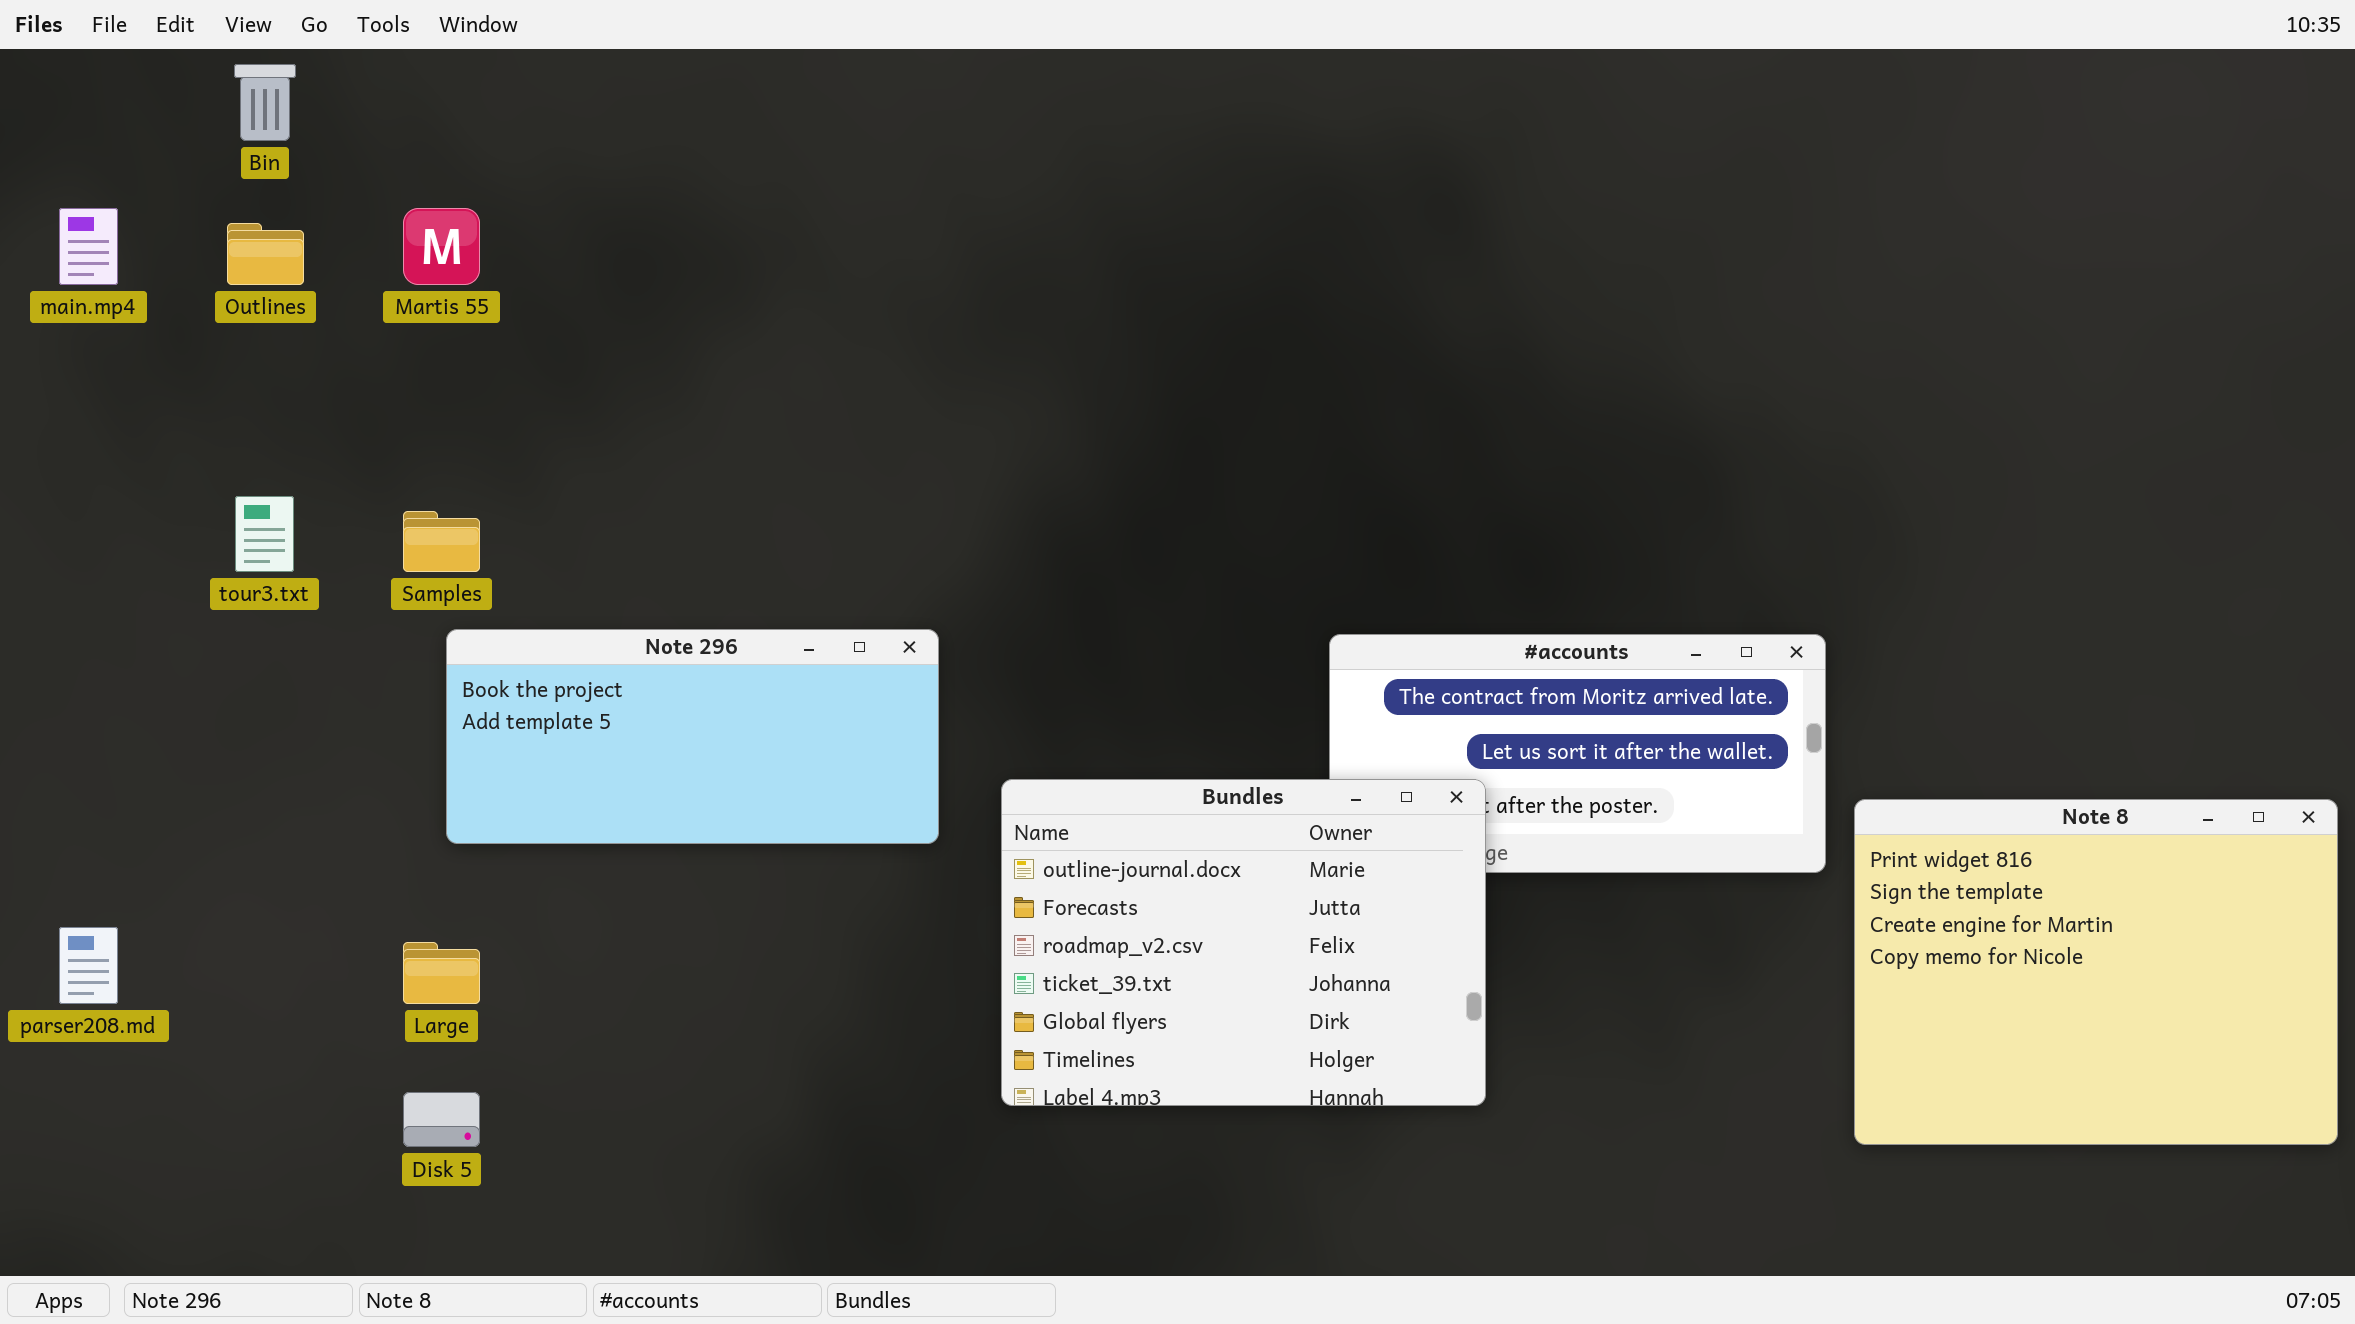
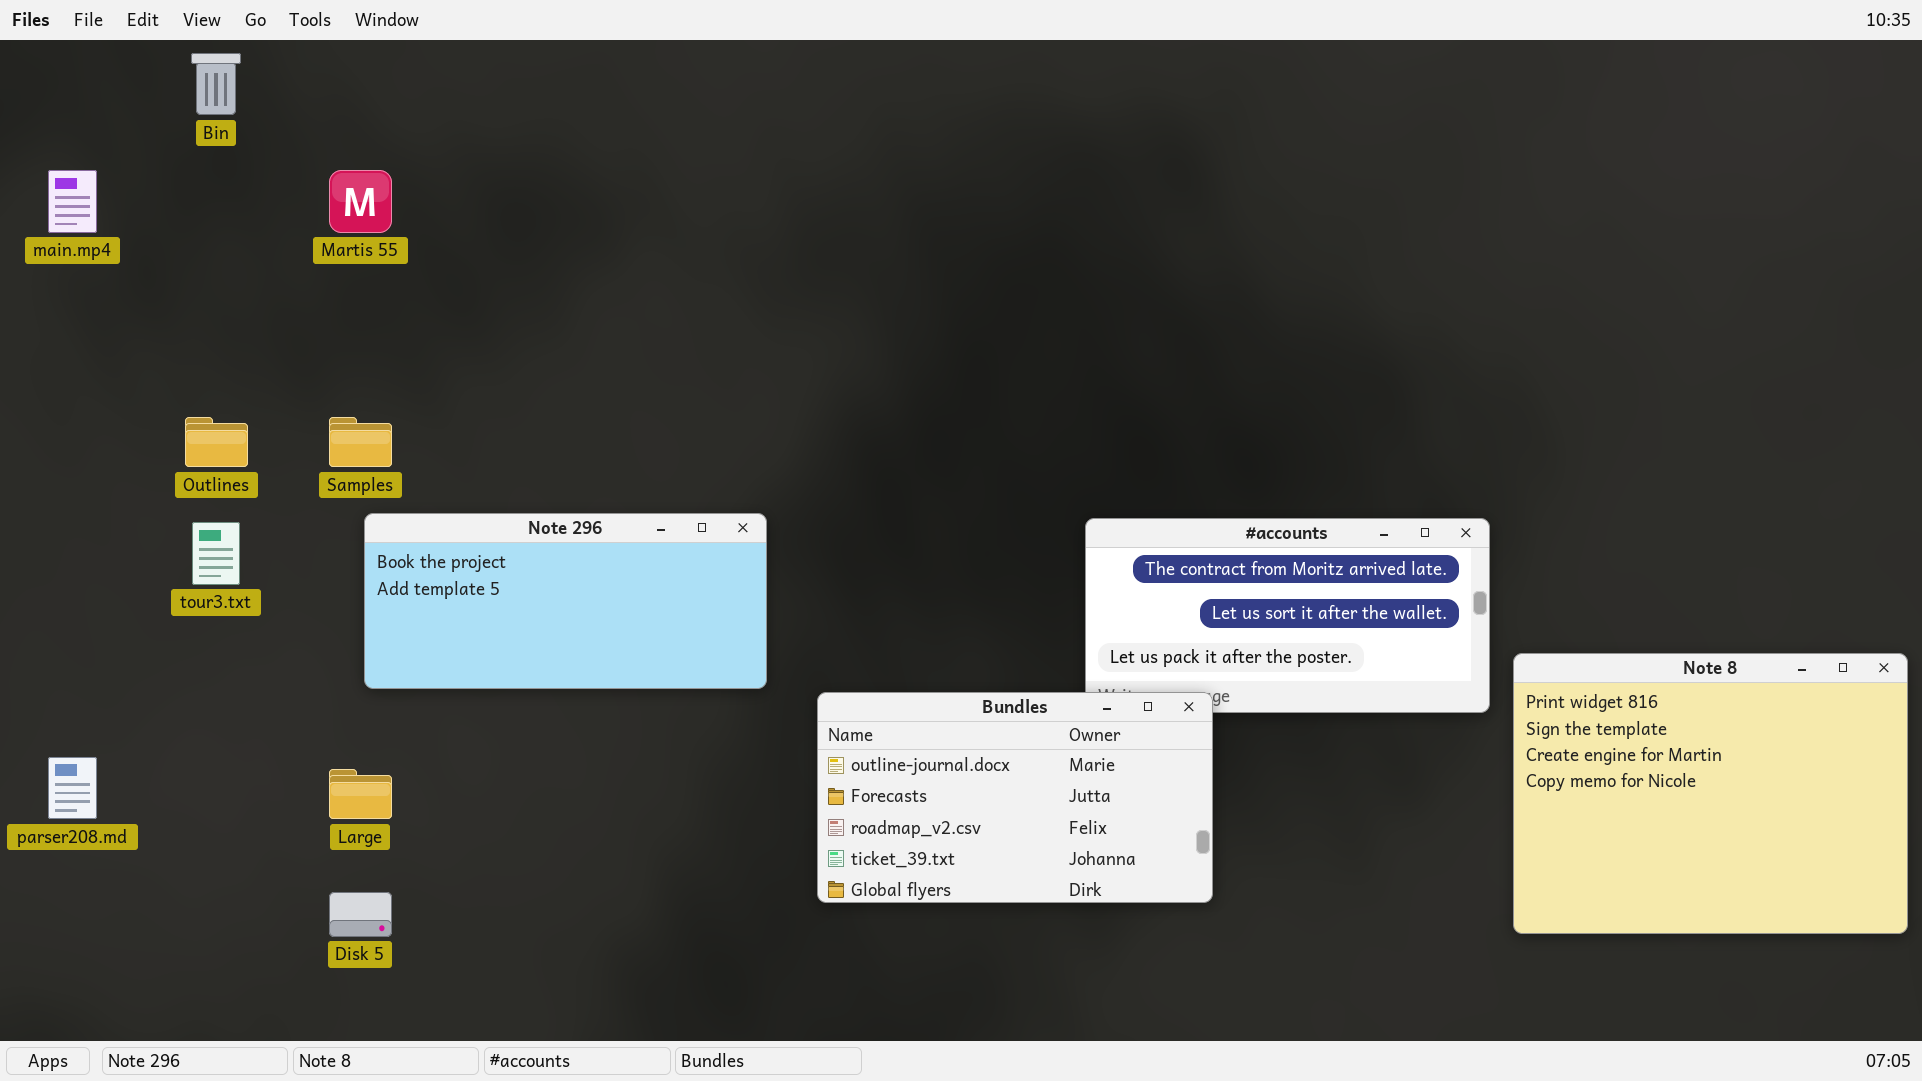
Outlines: [227,223,304,285] -> [185,417,248,467], moved
tour3.txt: [235,496,294,572] -> [192,522,240,585], moved
Bundles: [1001,779,1486,1106] -> [817,692,1213,903], resized

